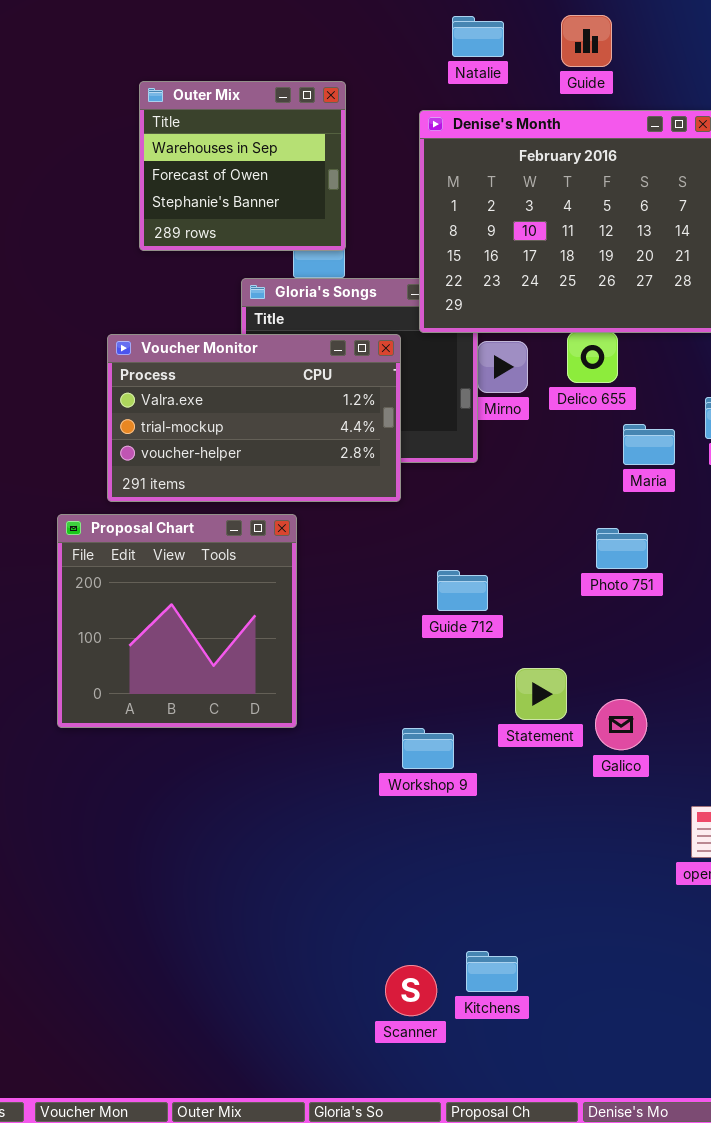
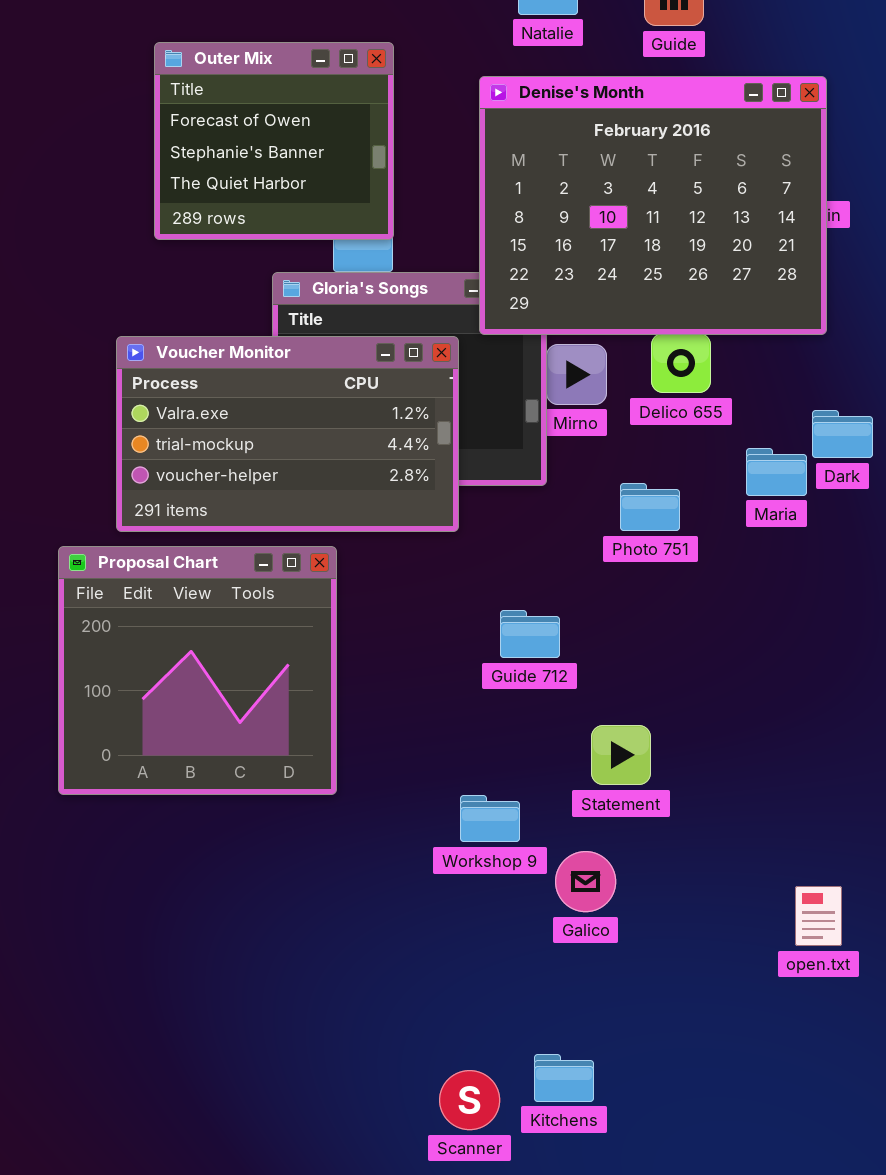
Outer Mix: [139,81,346,251] -> [154,42,394,240], scrolled down 1 row
Maria: [623,424,675,465] -> [746,448,807,496], moved
Photo 751: [596,528,648,569] -> [620,483,680,531], moved
Galico: [595,699,647,750] -> [555,851,616,912], moved

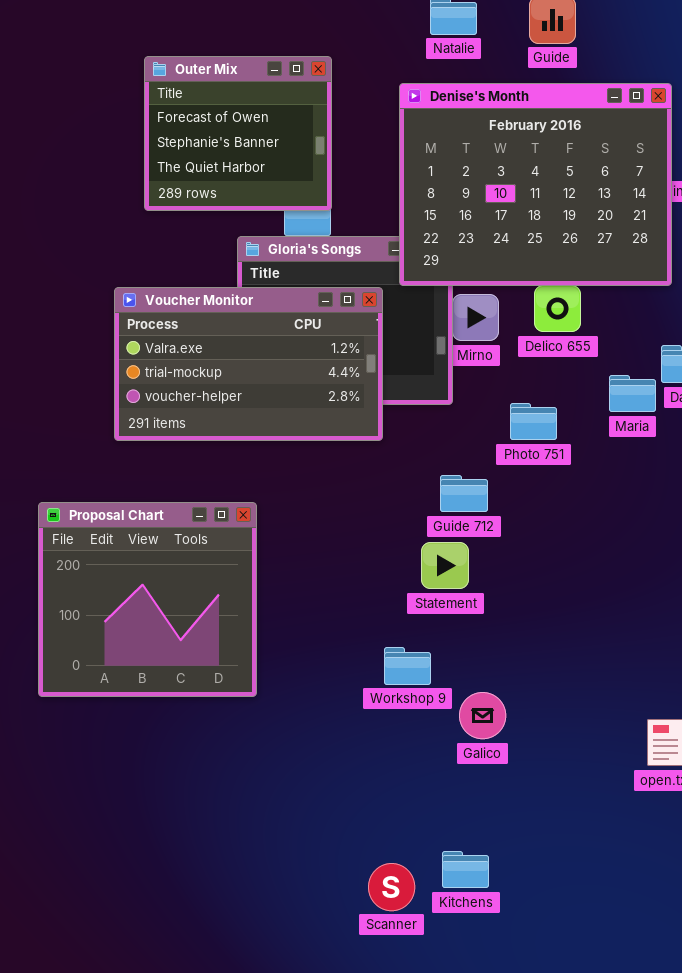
Proposal Chart: [58,546,337,795] -> [38,502,257,697], moved
Guide 712: [500,610,560,658] -> [440,475,488,512], moved
Statement: [591,725,651,785] -> [421,542,469,589], moved

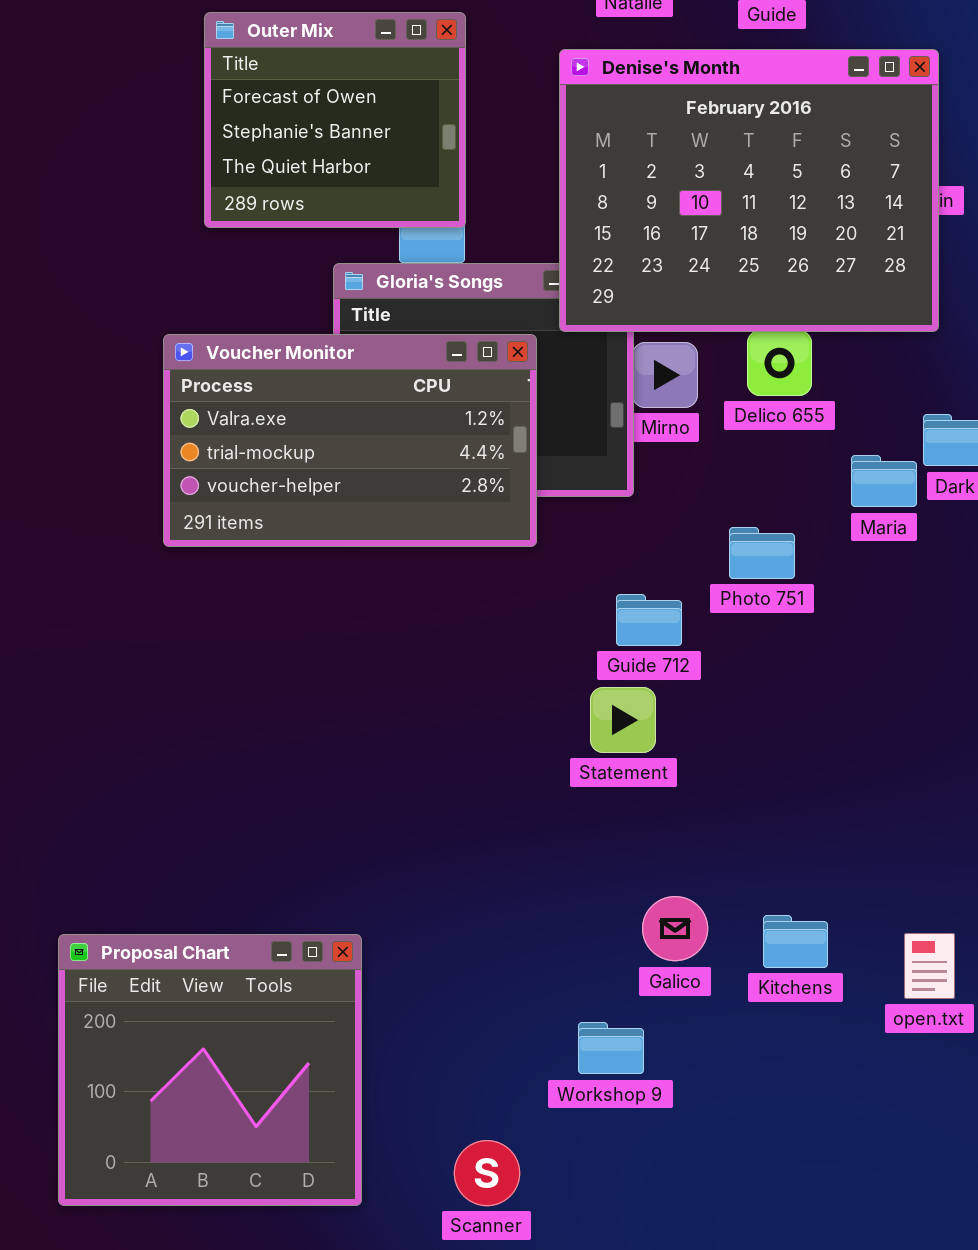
Photo 751: [510,403,557,440] -> [729,527,795,579], moved
Proposal Chart: [38,502,257,697] -> [58,934,362,1206], moved
Workshop 9: [384,647,431,685] -> [578,1022,644,1074], moved
Kitchens: [442,851,489,888] -> [763,915,828,968], moved
Scanner: [368,863,415,911] -> [454,1140,520,1206], moved

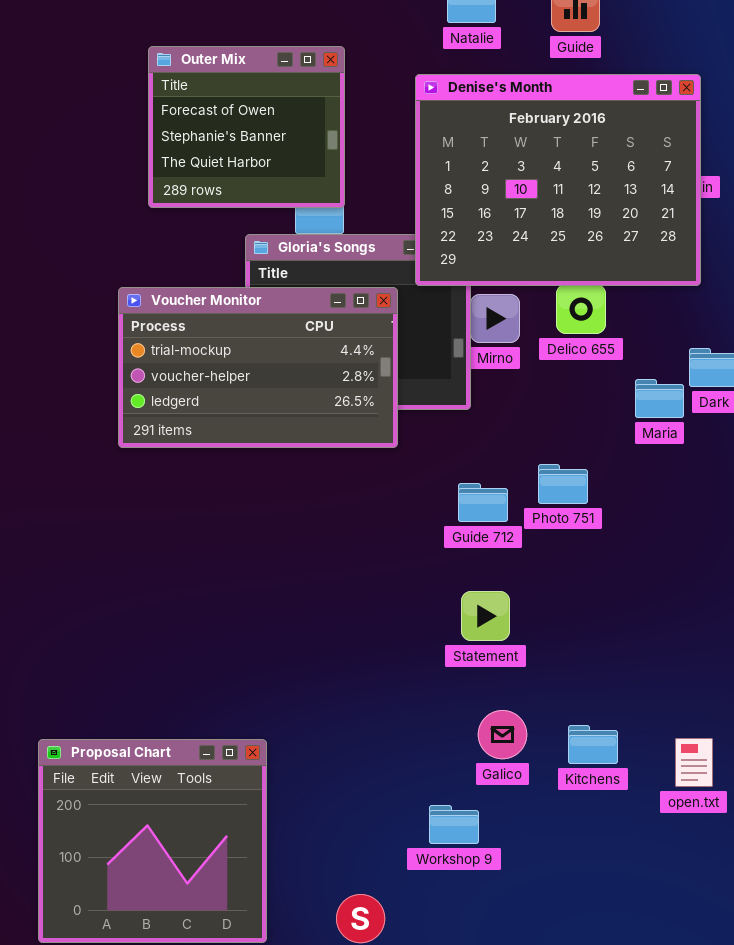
Voucher Monitor: [163,334,537,547] -> [118,287,398,448], scrolled down 1 row
Photo 751: [729,527,795,579] -> [538,464,588,504], moved
Statement: [590,687,656,753] -> [461,591,510,641], moved

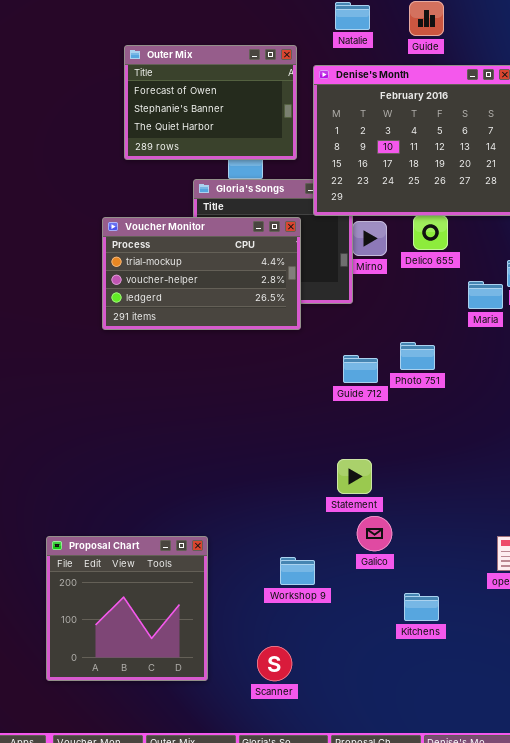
Outer Mix: [148,46,345,208] -> [124,45,297,160], resized
Statement: [461,591,510,641] -> [337,459,372,494], moved
Kitchens: [568,725,618,764] -> [404,593,439,621], moved
Workshop 9: [429,805,479,844] -> [280,557,315,585], moved

